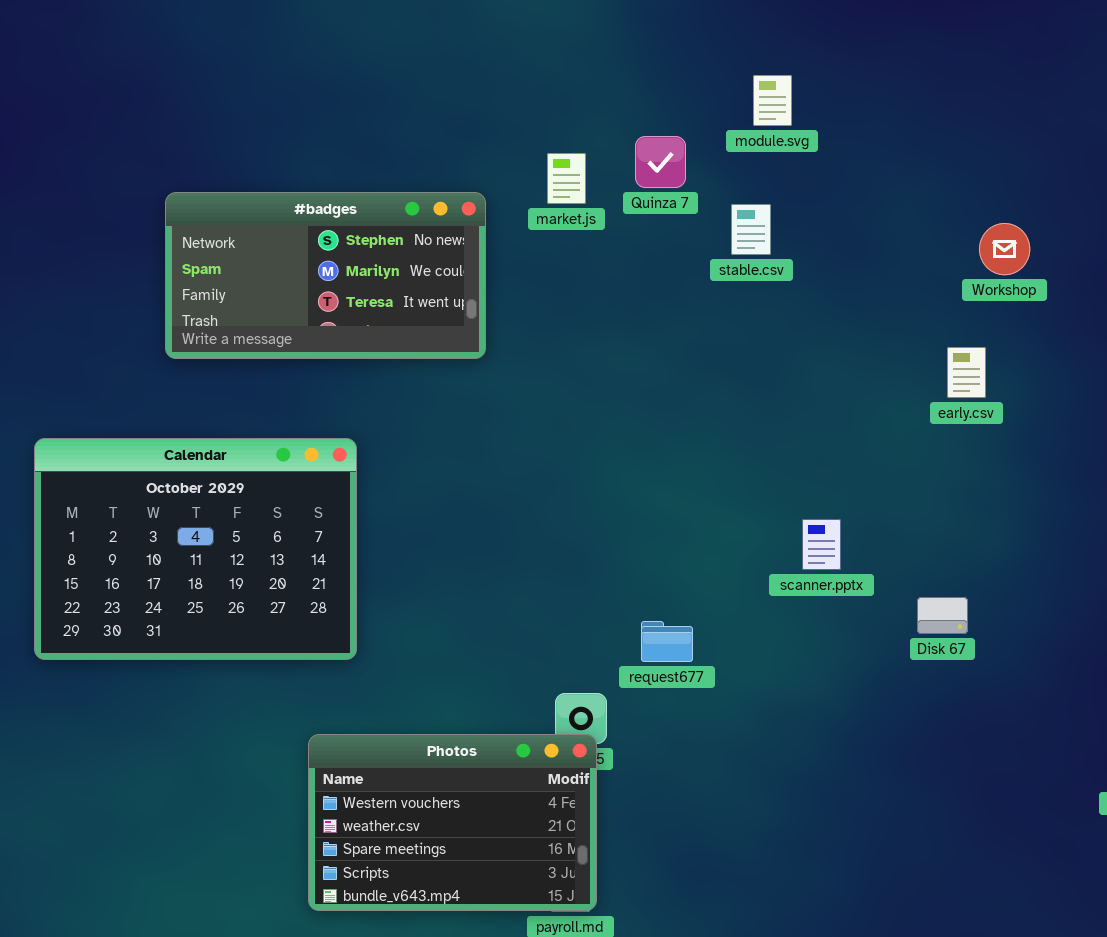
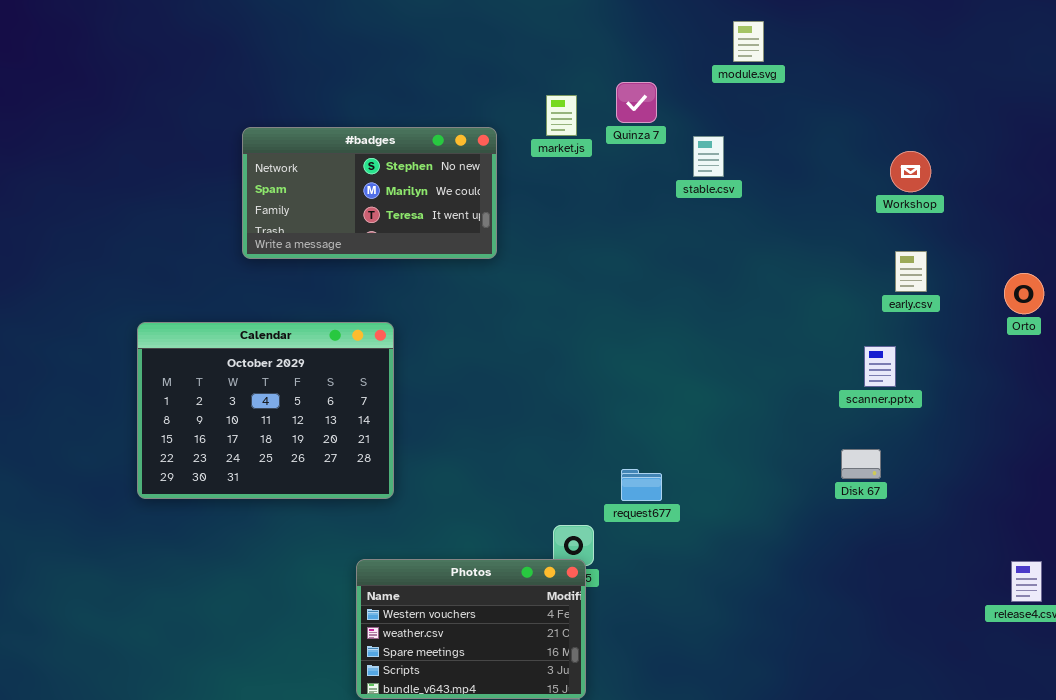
module.svg: [753,75,792,126] -> [733,21,764,62], moved
early.csv: [947,347,986,398] -> [895,251,927,292], moved
scanner.pptx: [802,519,841,570] -> [864,346,896,387], moved

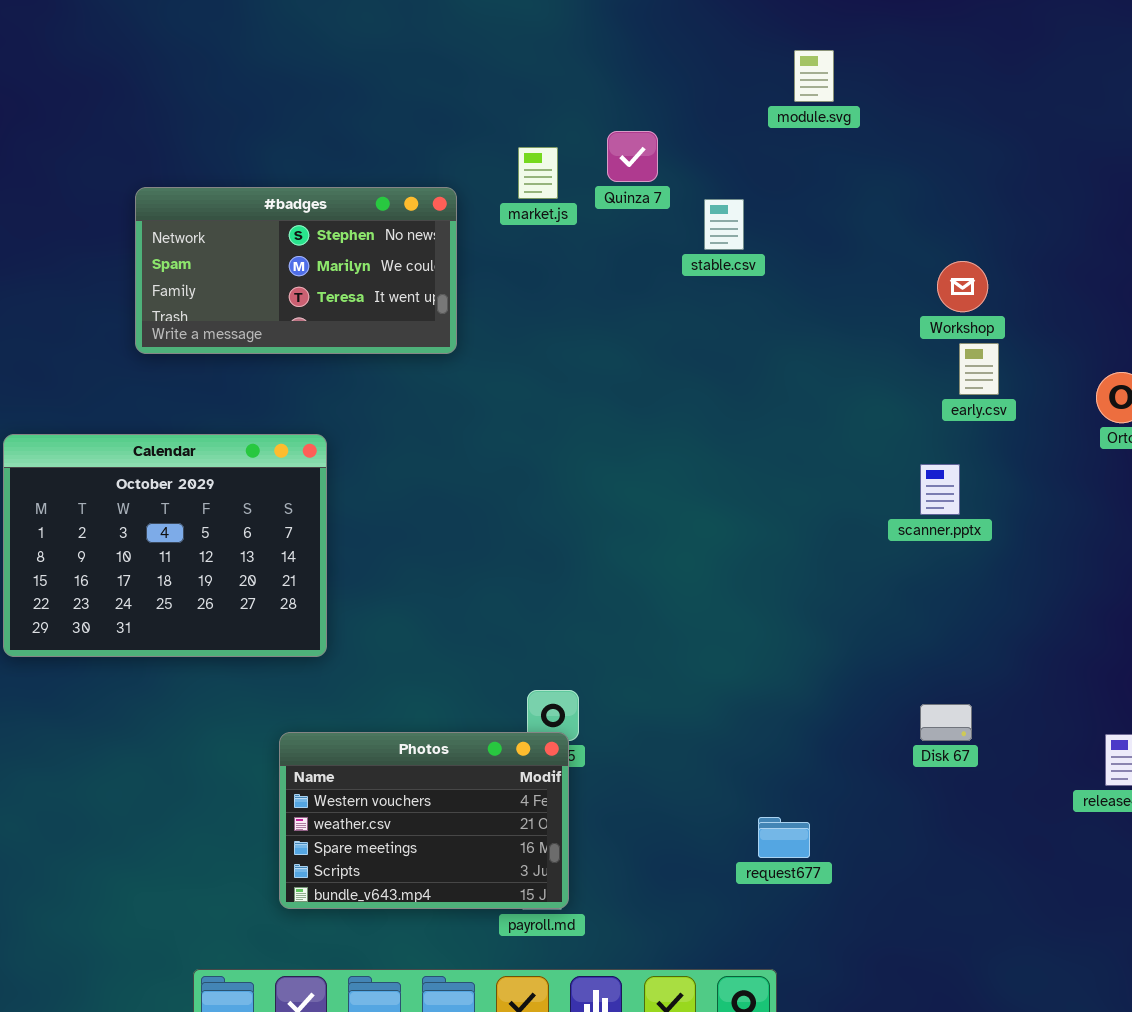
module.svg: [733,21,764,62] -> [794,50,834,102], moved
Workshop: [890,151,931,192] -> [937,261,988,312], moved
Disk 67: [841,449,881,479] -> [920,704,972,741], moved
request677: [621,469,662,501] -> [758,817,810,858], moved

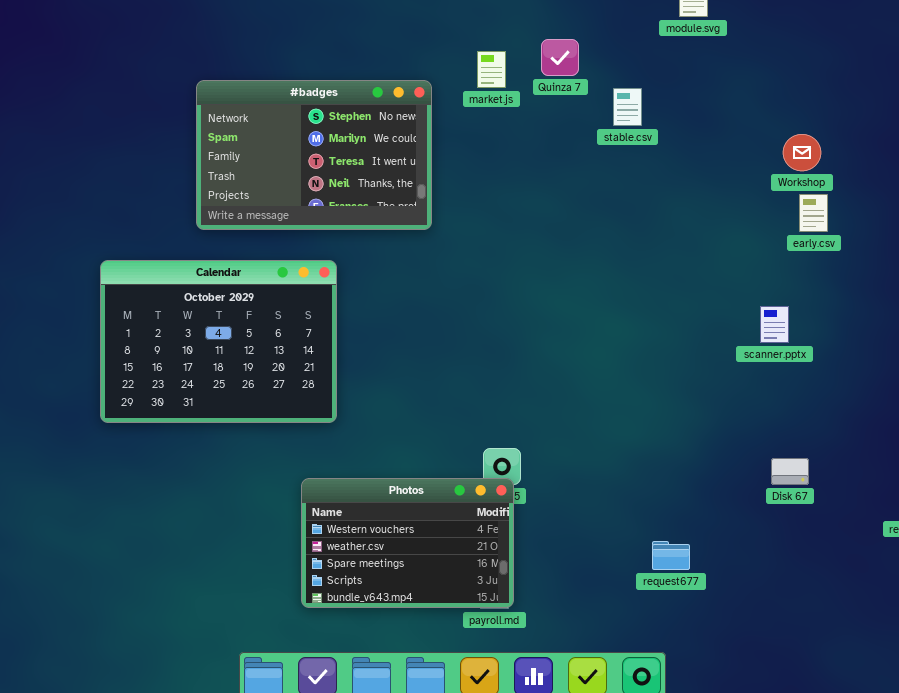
#badges: [135,187,457,354] -> [196,80,432,230], resized
scanner.pptx: [920,464,960,515] -> [760,306,789,343], moved

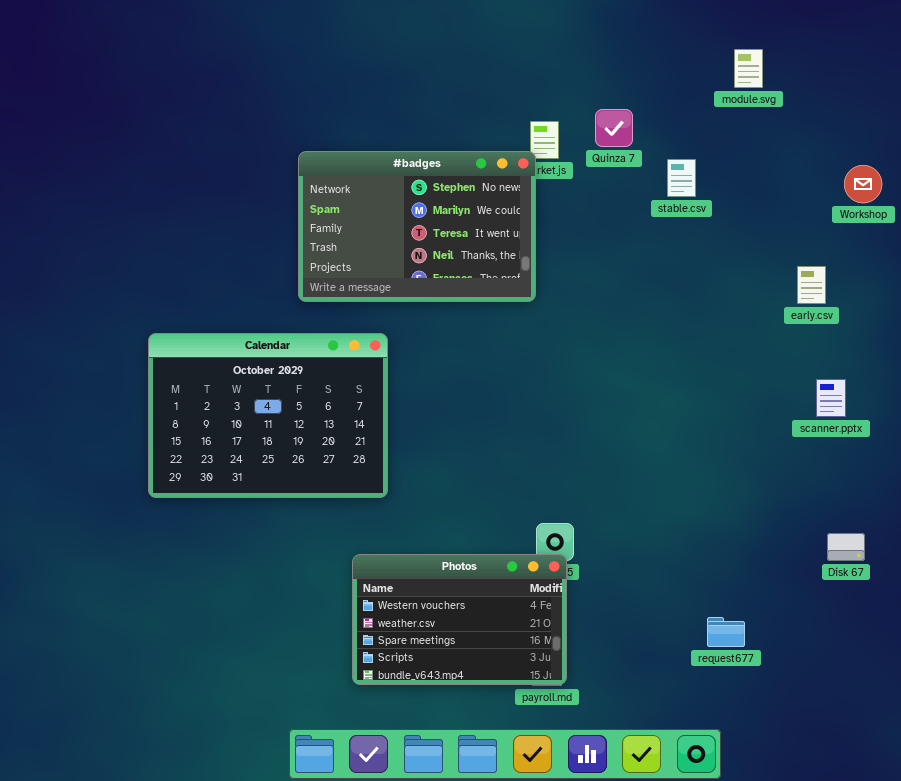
#badges: [196,80,432,230] -> [298,151,536,302], moved
Workshop: [783,134,821,171] -> [844,165,882,203], moved
early.csv: [799,194,828,232] -> [797,266,826,304], moved

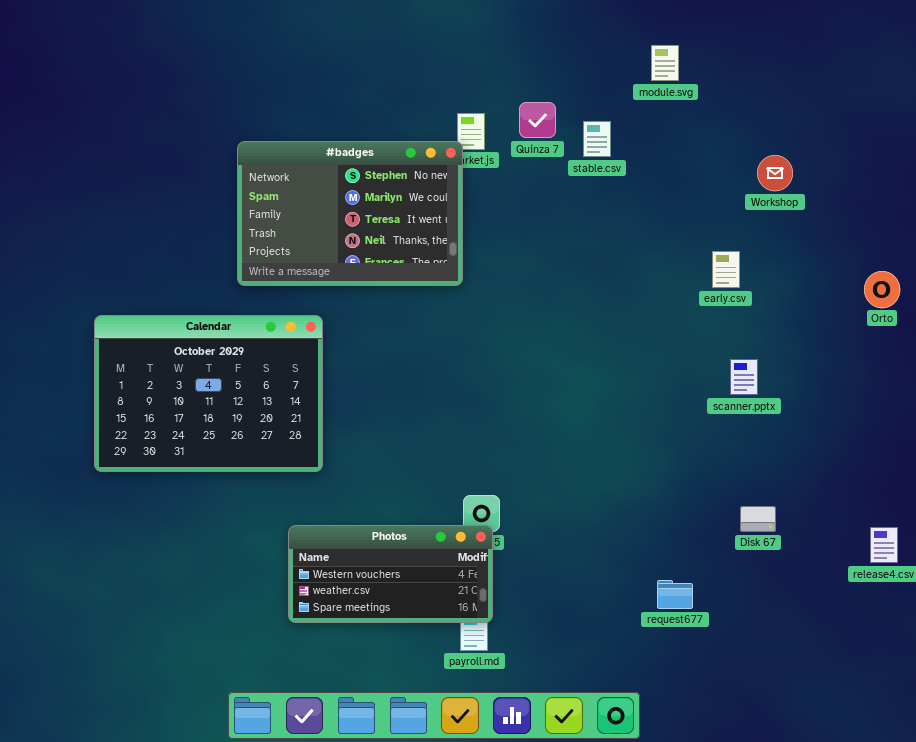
stable.csv: [667,159,696,197] -> [583,121,611,157], moved
Photos: [352,554,567,685] -> [288,525,493,623], resized
request677: [707,617,745,647] -> [657,580,693,609], moved

